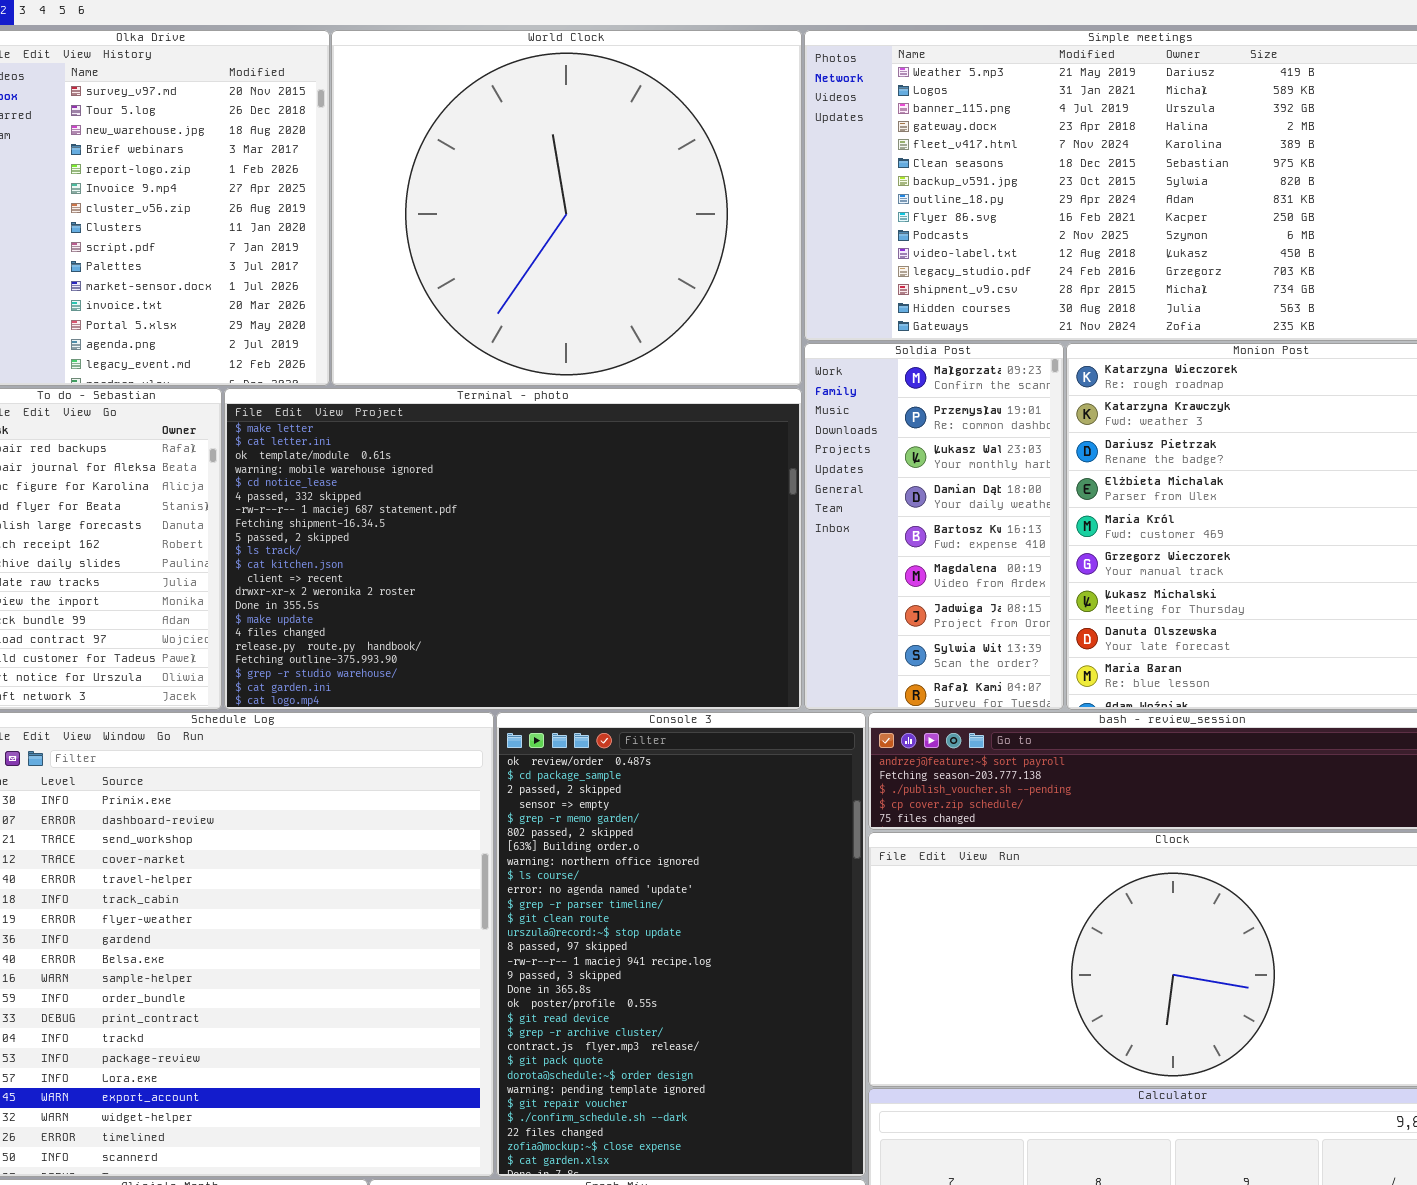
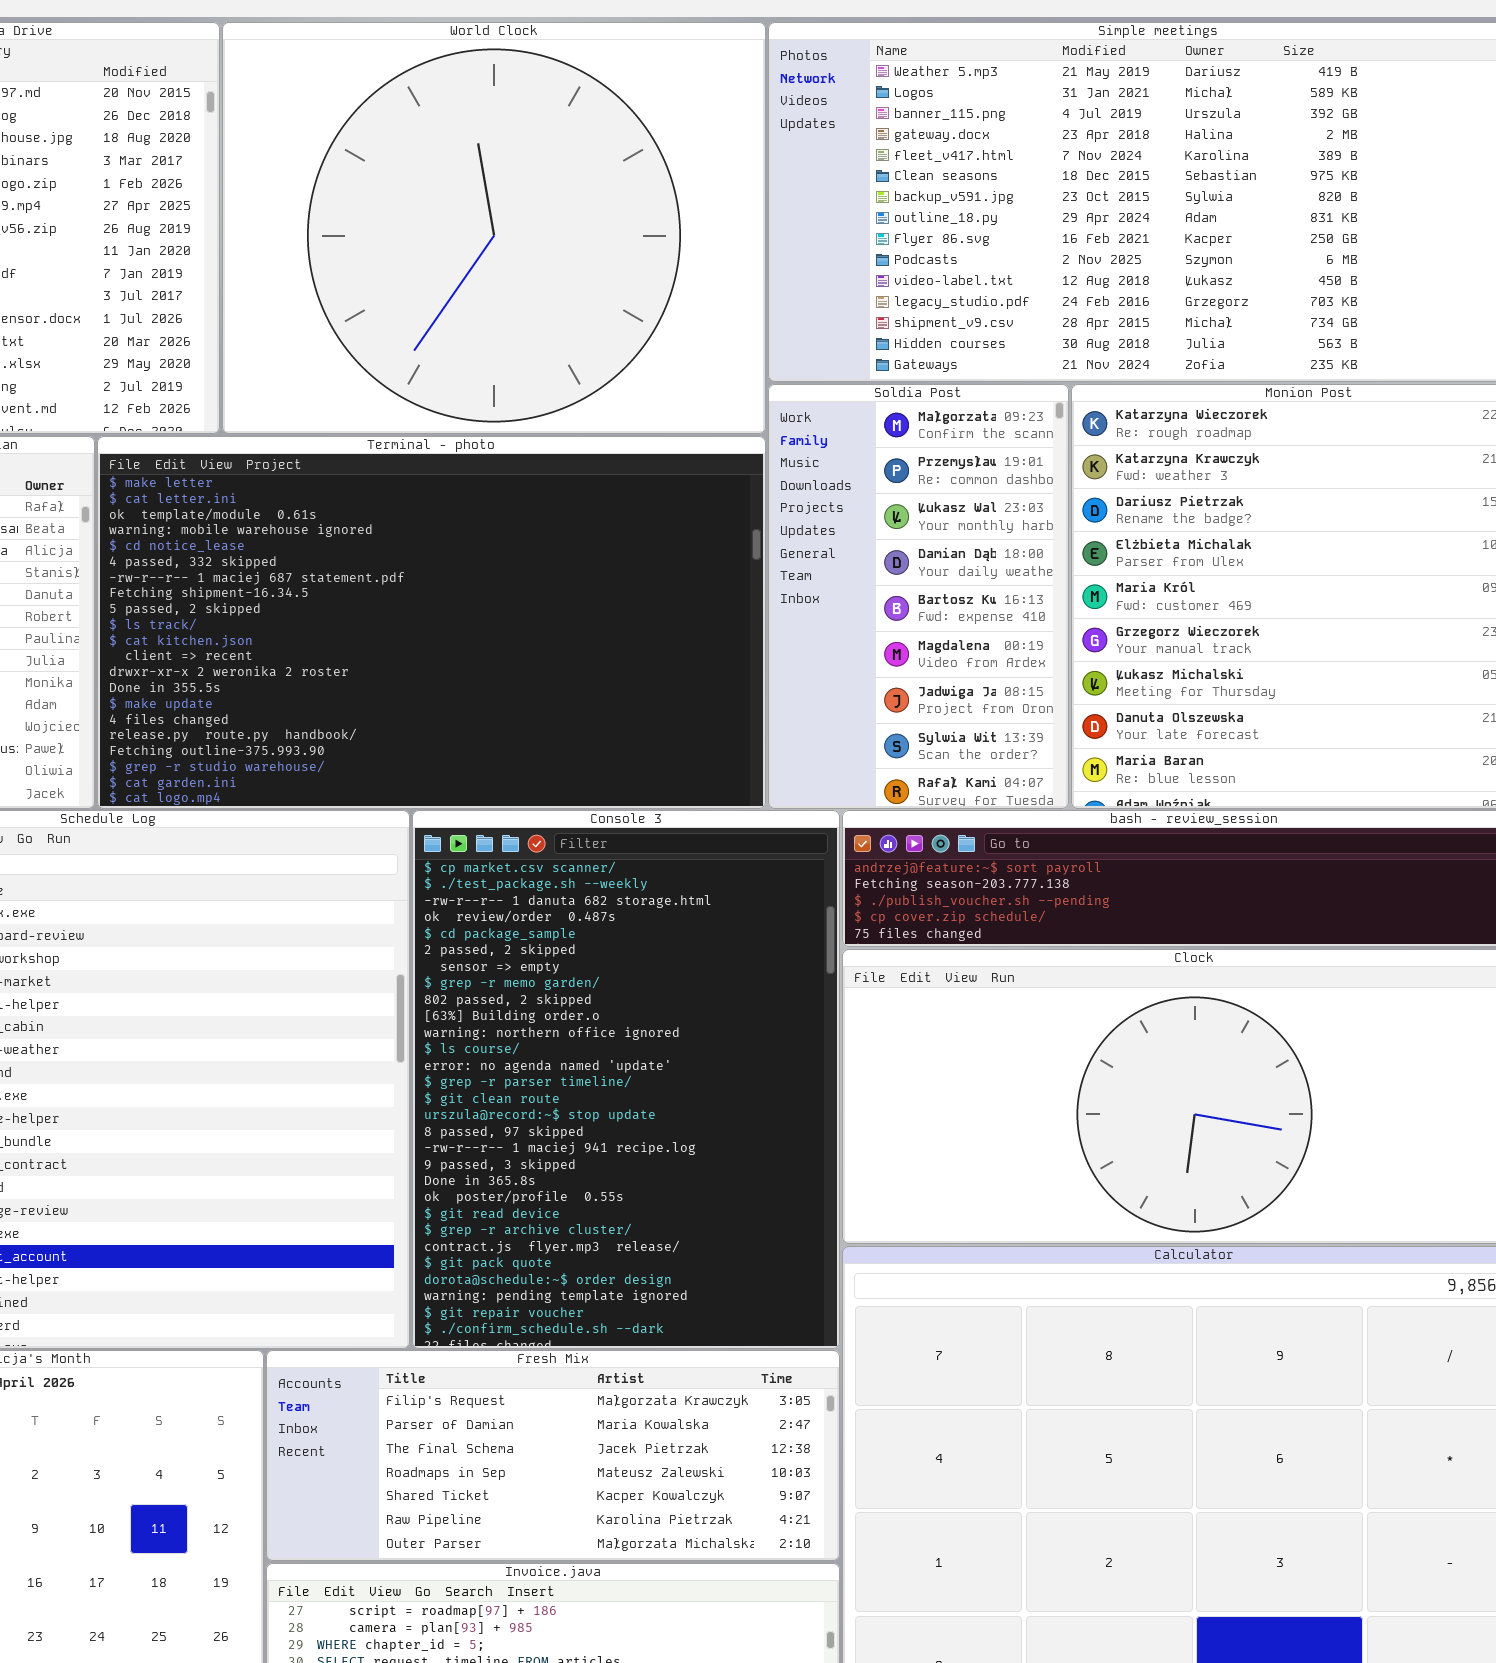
Console 3: [496,712,866,1177] -> [412,810,840,1349], scrolled up 3 rows

